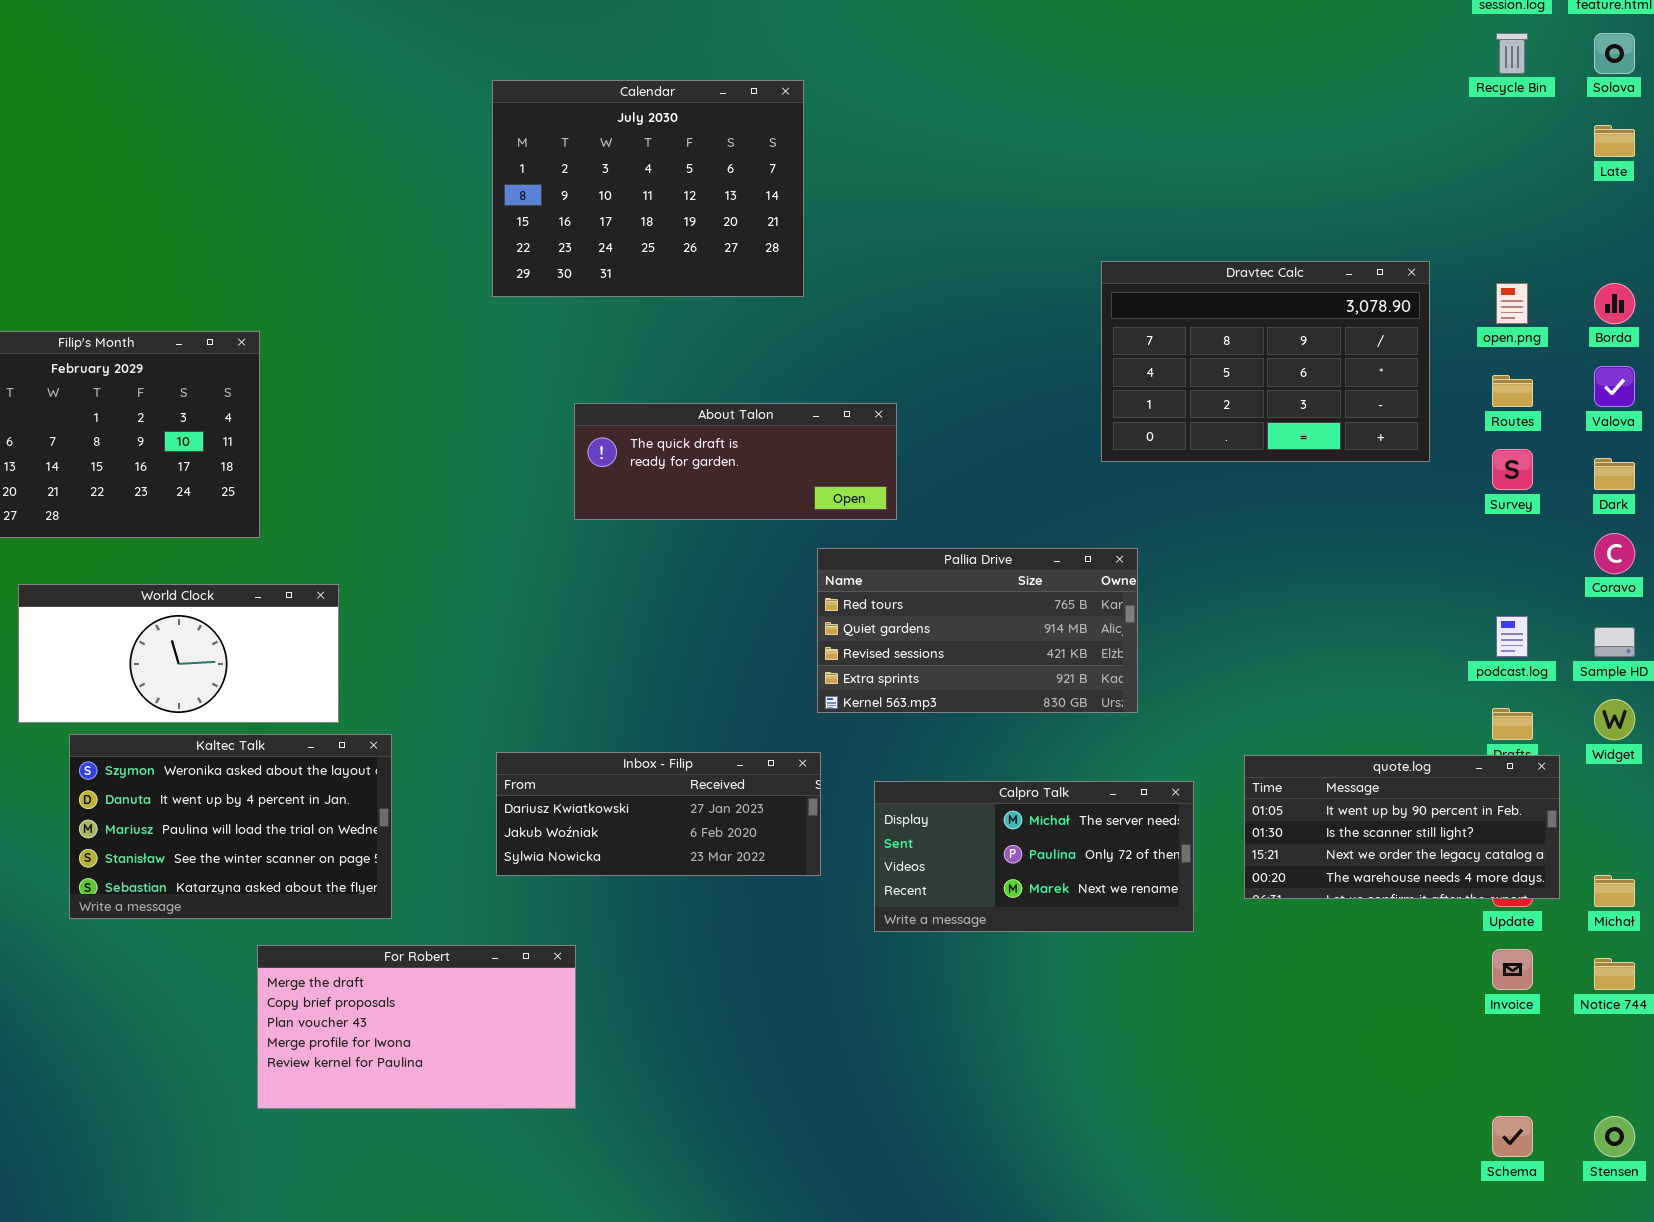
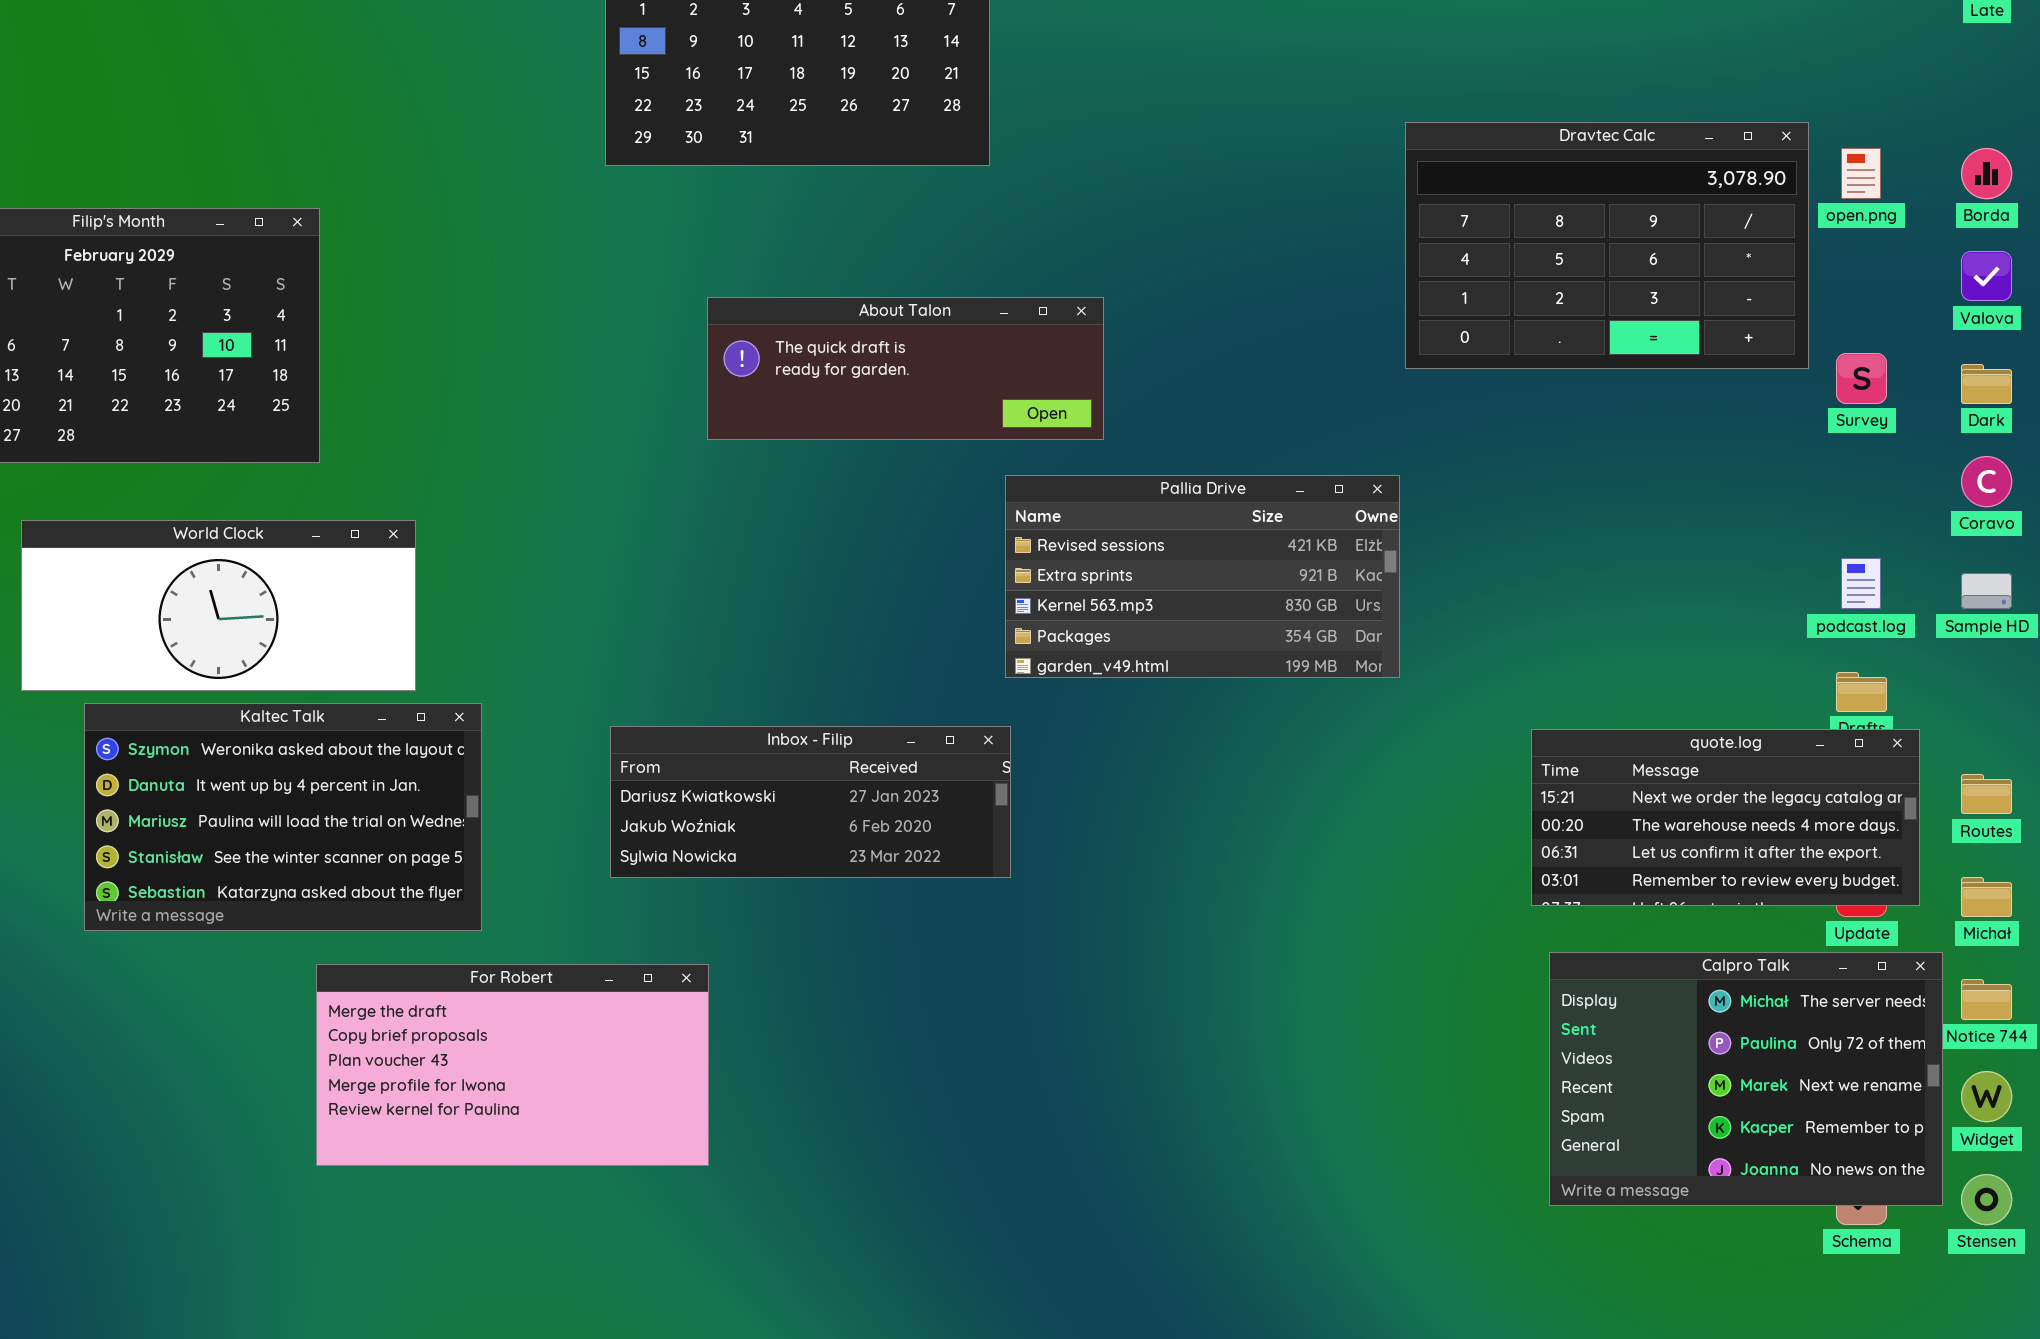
Dravtec Calc: [1101,261,1430,462] -> [1405,122,1809,369], moved
Routes: [1492,375,1533,407] -> [1961,774,2012,814], moved
Pallia Drive: [817,548,1138,713] -> [1005,475,1400,678], scrolled down 2 rows
Widget: [1594,699,1635,740] -> [1961,1071,2012,1122], moved
quote.log: [1244,755,1560,899] -> [1531,729,1920,906], scrolled down 2 rows
Calpro Talk: [874,781,1194,932] -> [1549,952,1943,1206], moved, resized

